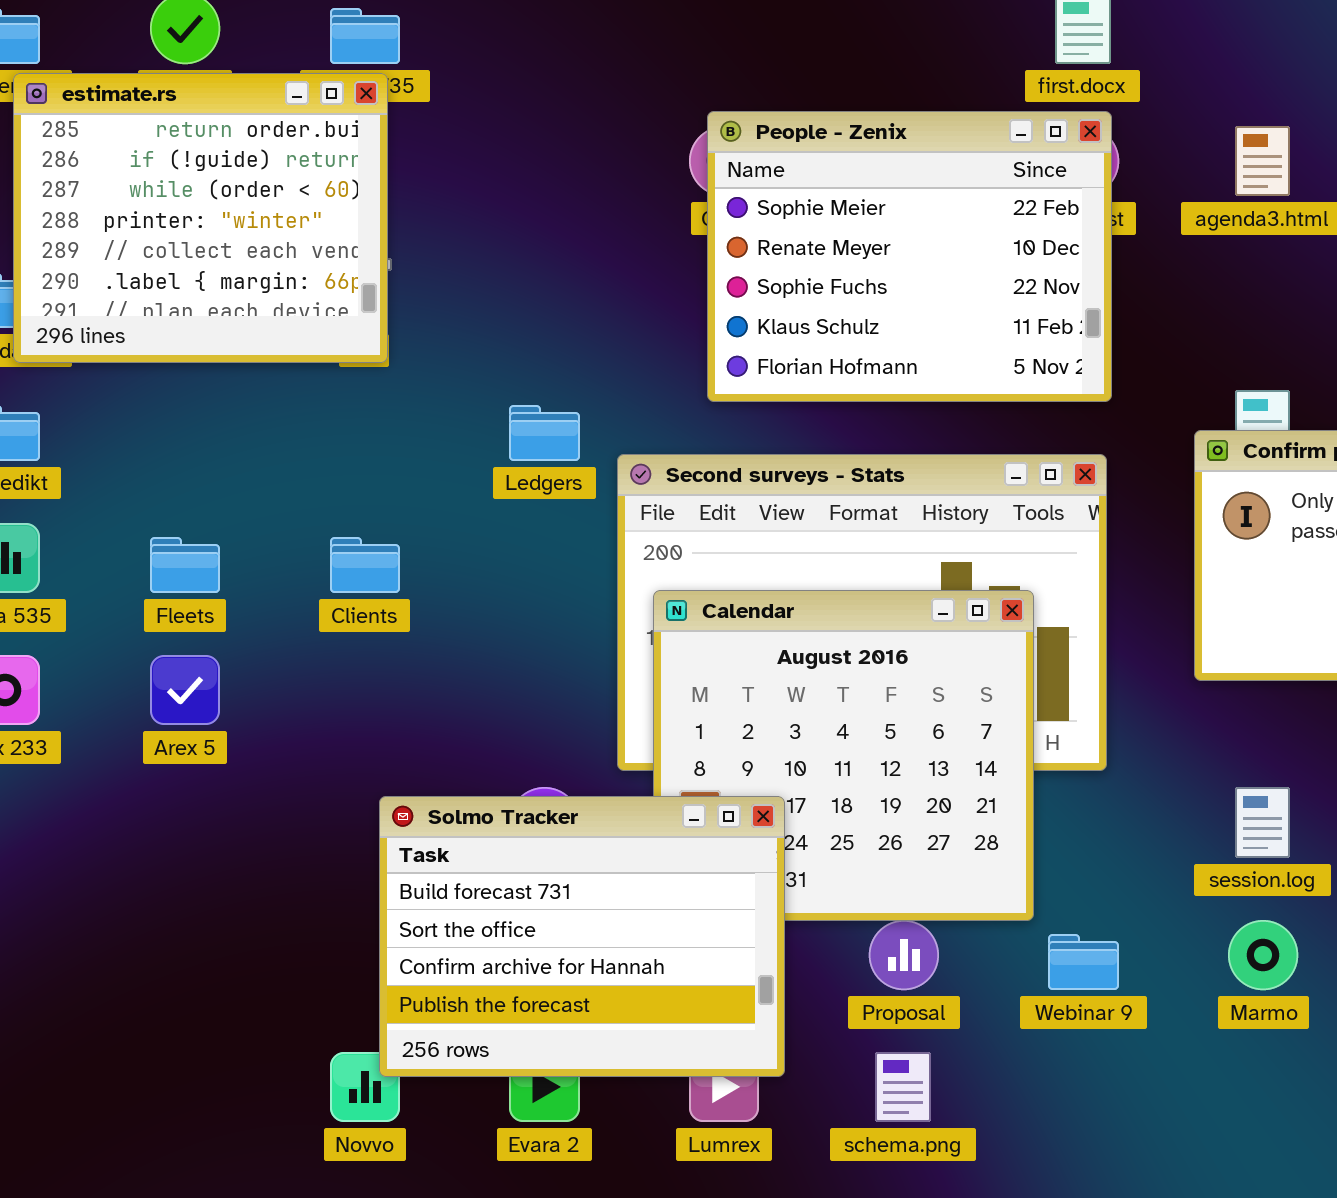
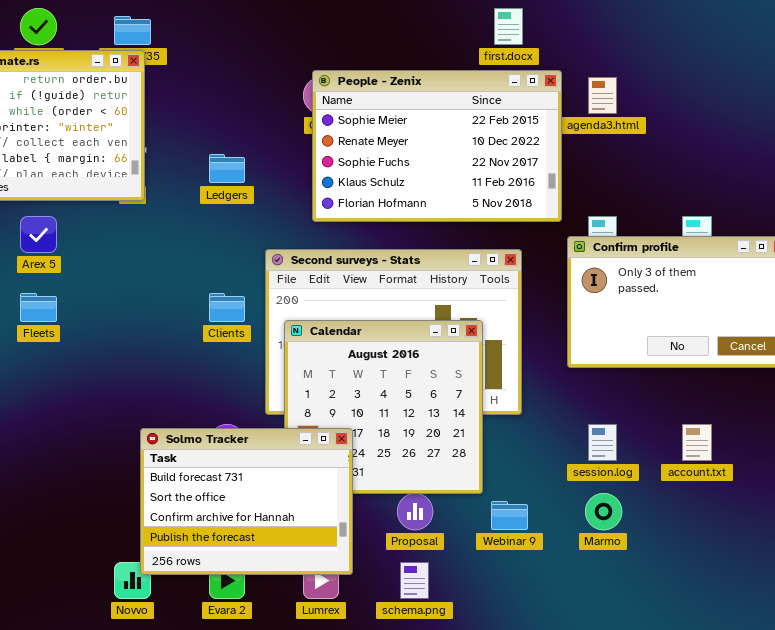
People - Zenix: [707,111,1112,402] -> [312,70,562,222], resized
Ledgers: [509,405,580,461] -> [209,154,245,183], moved
Clients: [330,537,400,593] -> [209,293,245,322], moved
Arex 5: [150,655,220,725] -> [20,216,57,253], moved

